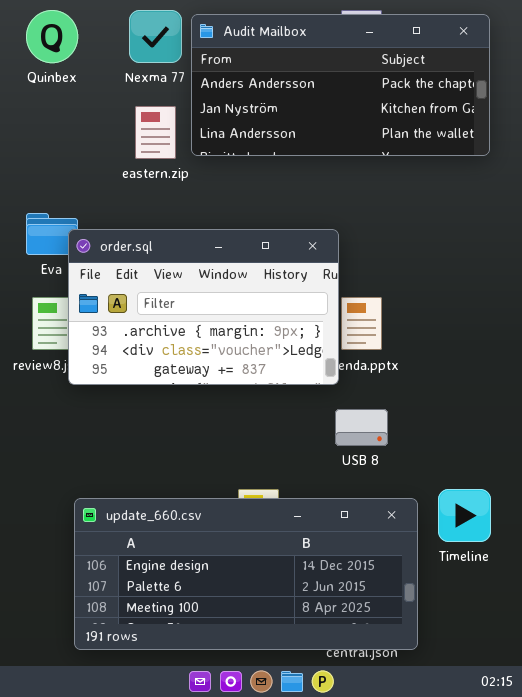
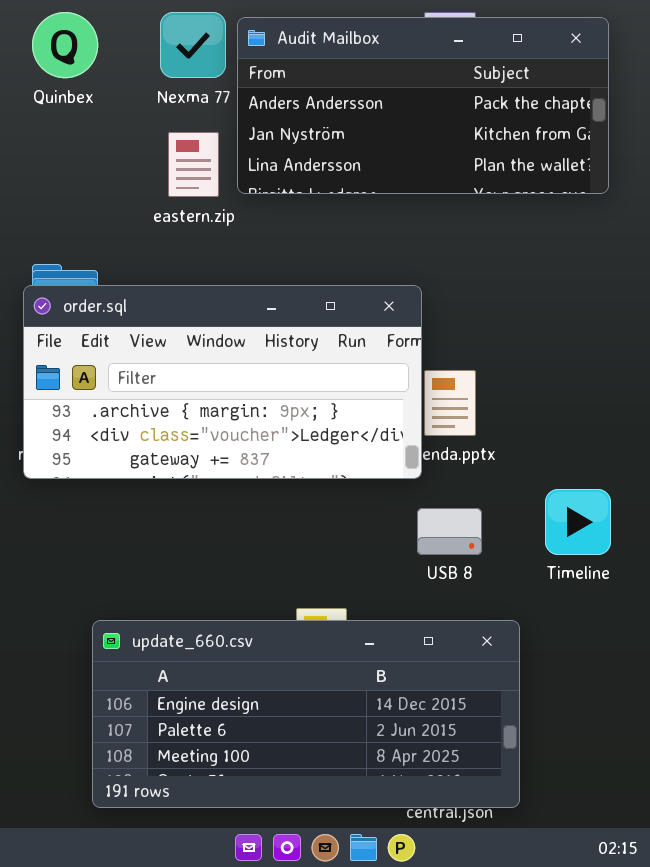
order.sql: [68,229,339,385] -> [23,285,422,479], resized
Timeline: [438,489,491,542] -> [545,489,611,555], moved

